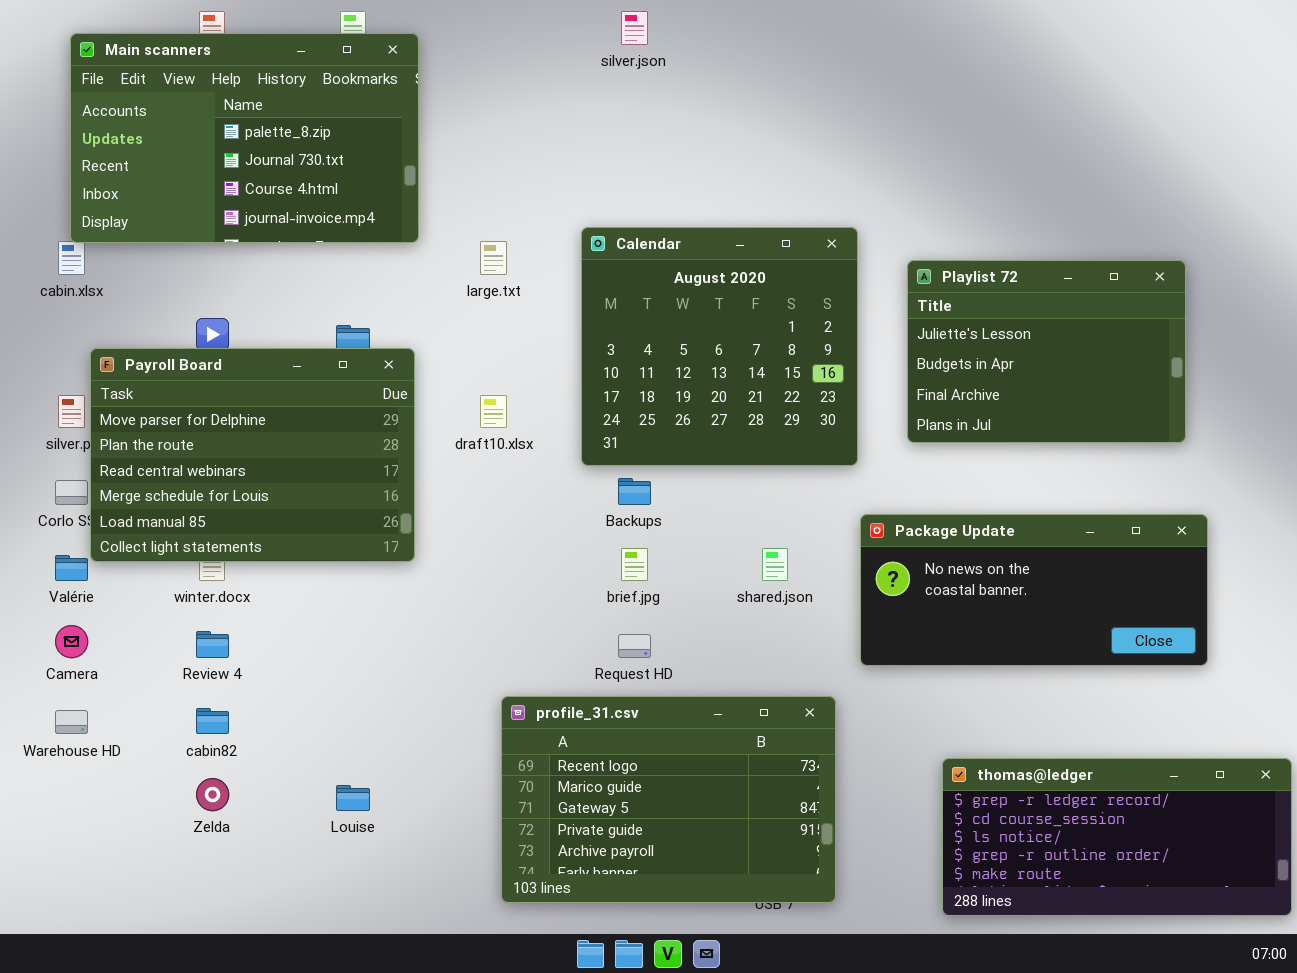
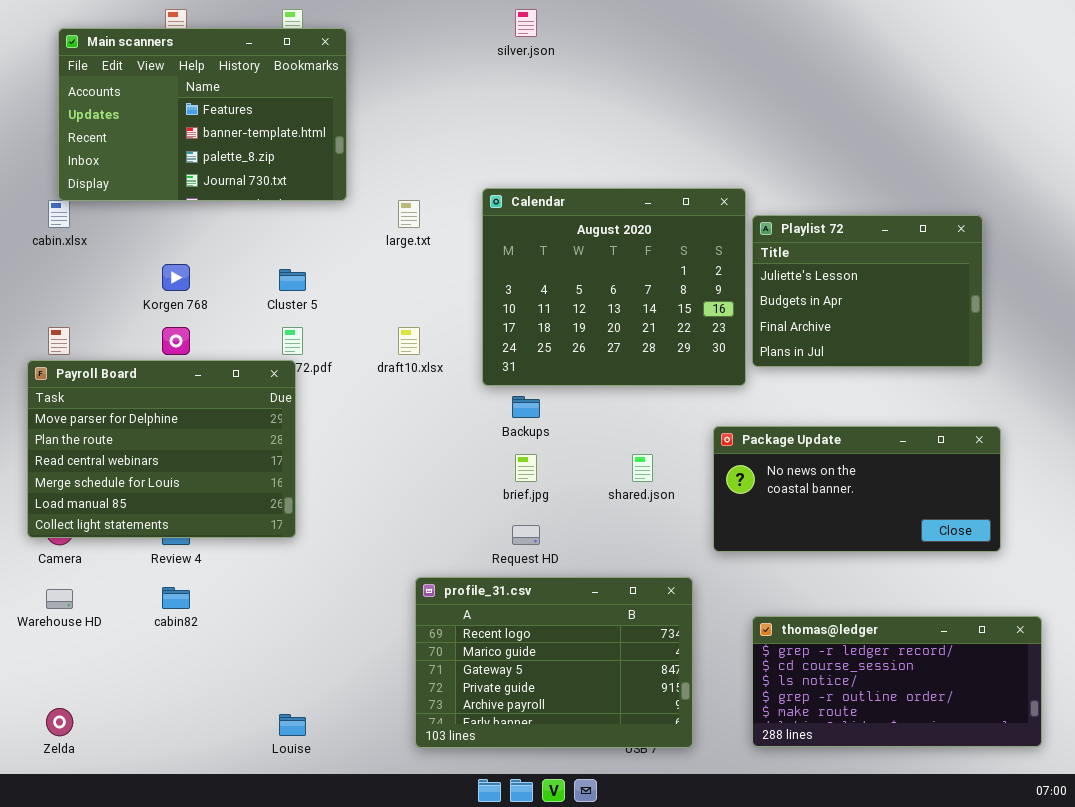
Main scanners: [70,33,419,243] -> [58,28,347,201], scrolled up 2 rows
Calendar: [581,227,858,466] -> [482,188,746,386], resized
Payroll Board: [90,348,415,562] -> [27,360,296,538], moved
thomas@ledger: [942,758,1292,916] -> [752,616,1042,747], moved
Zelda: [196,778,229,811] -> [46,708,73,736], moved
Louise: [336,785,370,811] -> [279,714,306,736], moved

